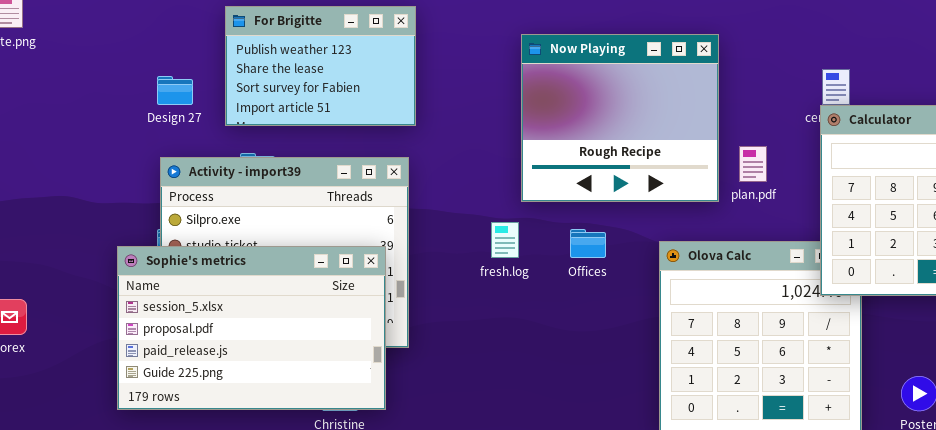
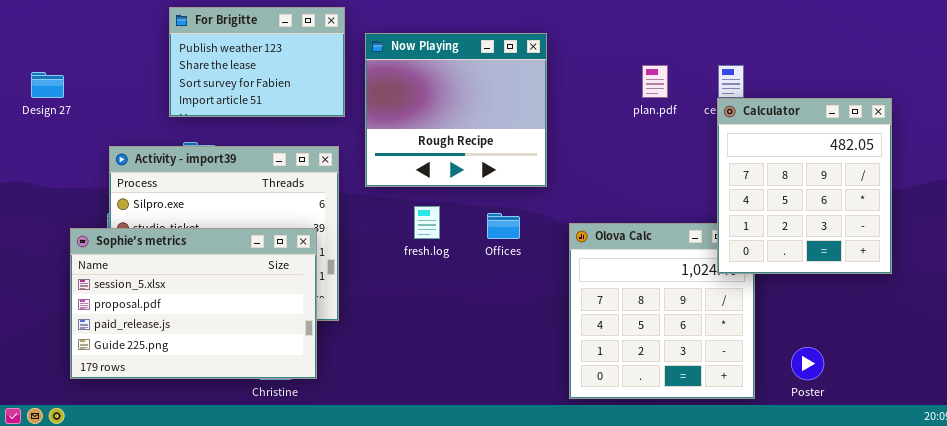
Now Playing: [521,34,719,202] -> [365,33,547,187], moved
Design 27: [157,76,193,105] -> [31,72,64,98], moved
plan.pdf: [739,146,767,182] -> [642,65,668,98], moved

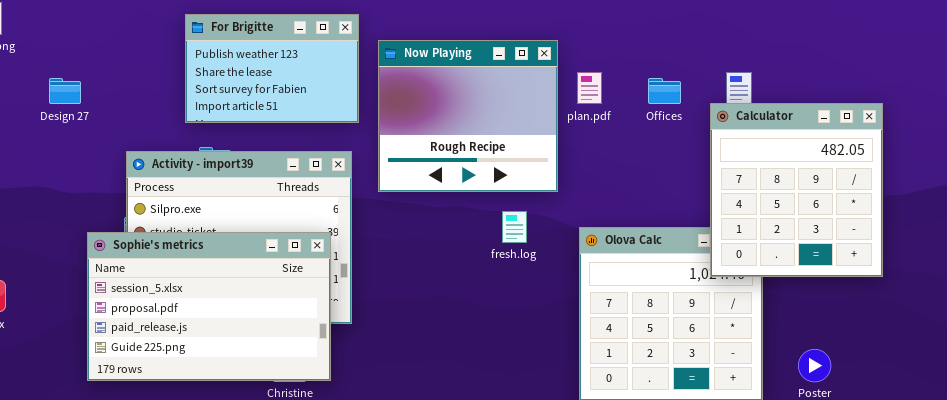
plan.pdf: [642,65,668,98] -> [577,72,602,104], moved
Calculator: [717,98,892,274] -> [710,103,883,277], moved
fresh.log: [414,206,440,239] -> [502,211,527,243], moved
Offices: [487,213,520,239] -> [648,78,681,104], moved

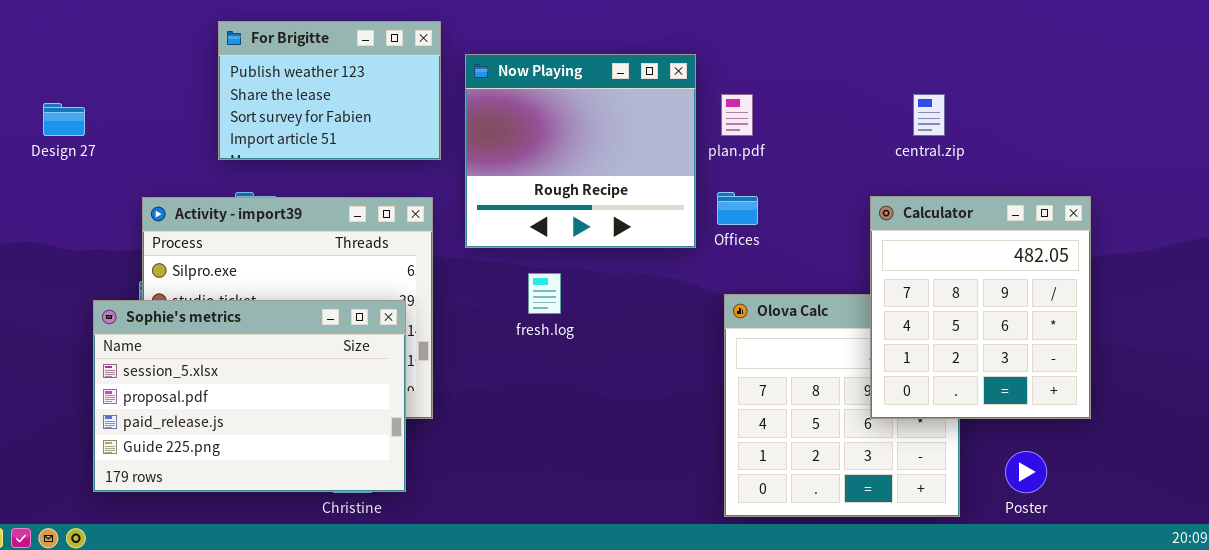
Offices: [648,78,681,104] -> [717,192,758,225], moved
Calculator: [710,103,883,277] -> [870,196,1091,419], moved
fresh.log: [502,211,527,243] -> [528,273,561,314], moved

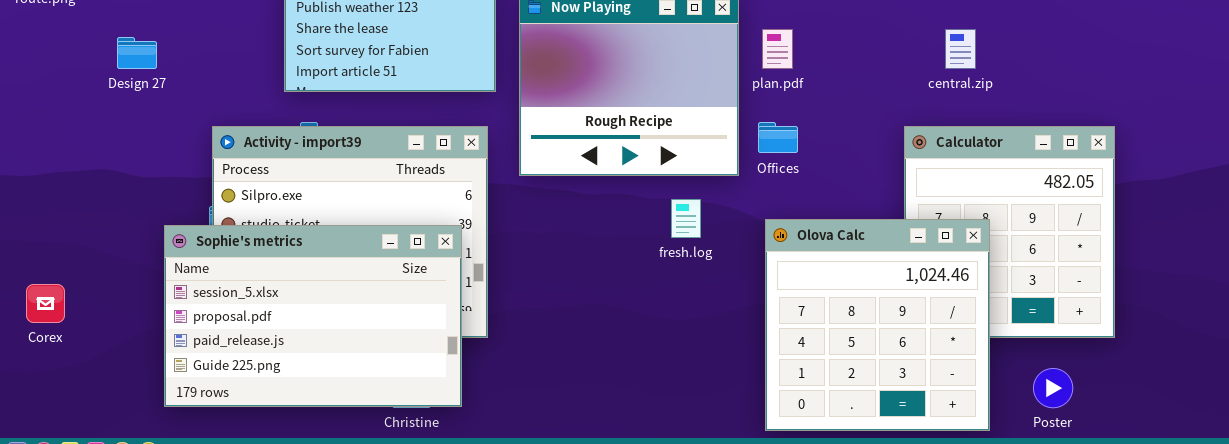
fresh.log: [528,273,561,314] -> [671,199,701,238], moved
Olova Calc: [724,294,960,517] -> [765,219,990,431], raised

